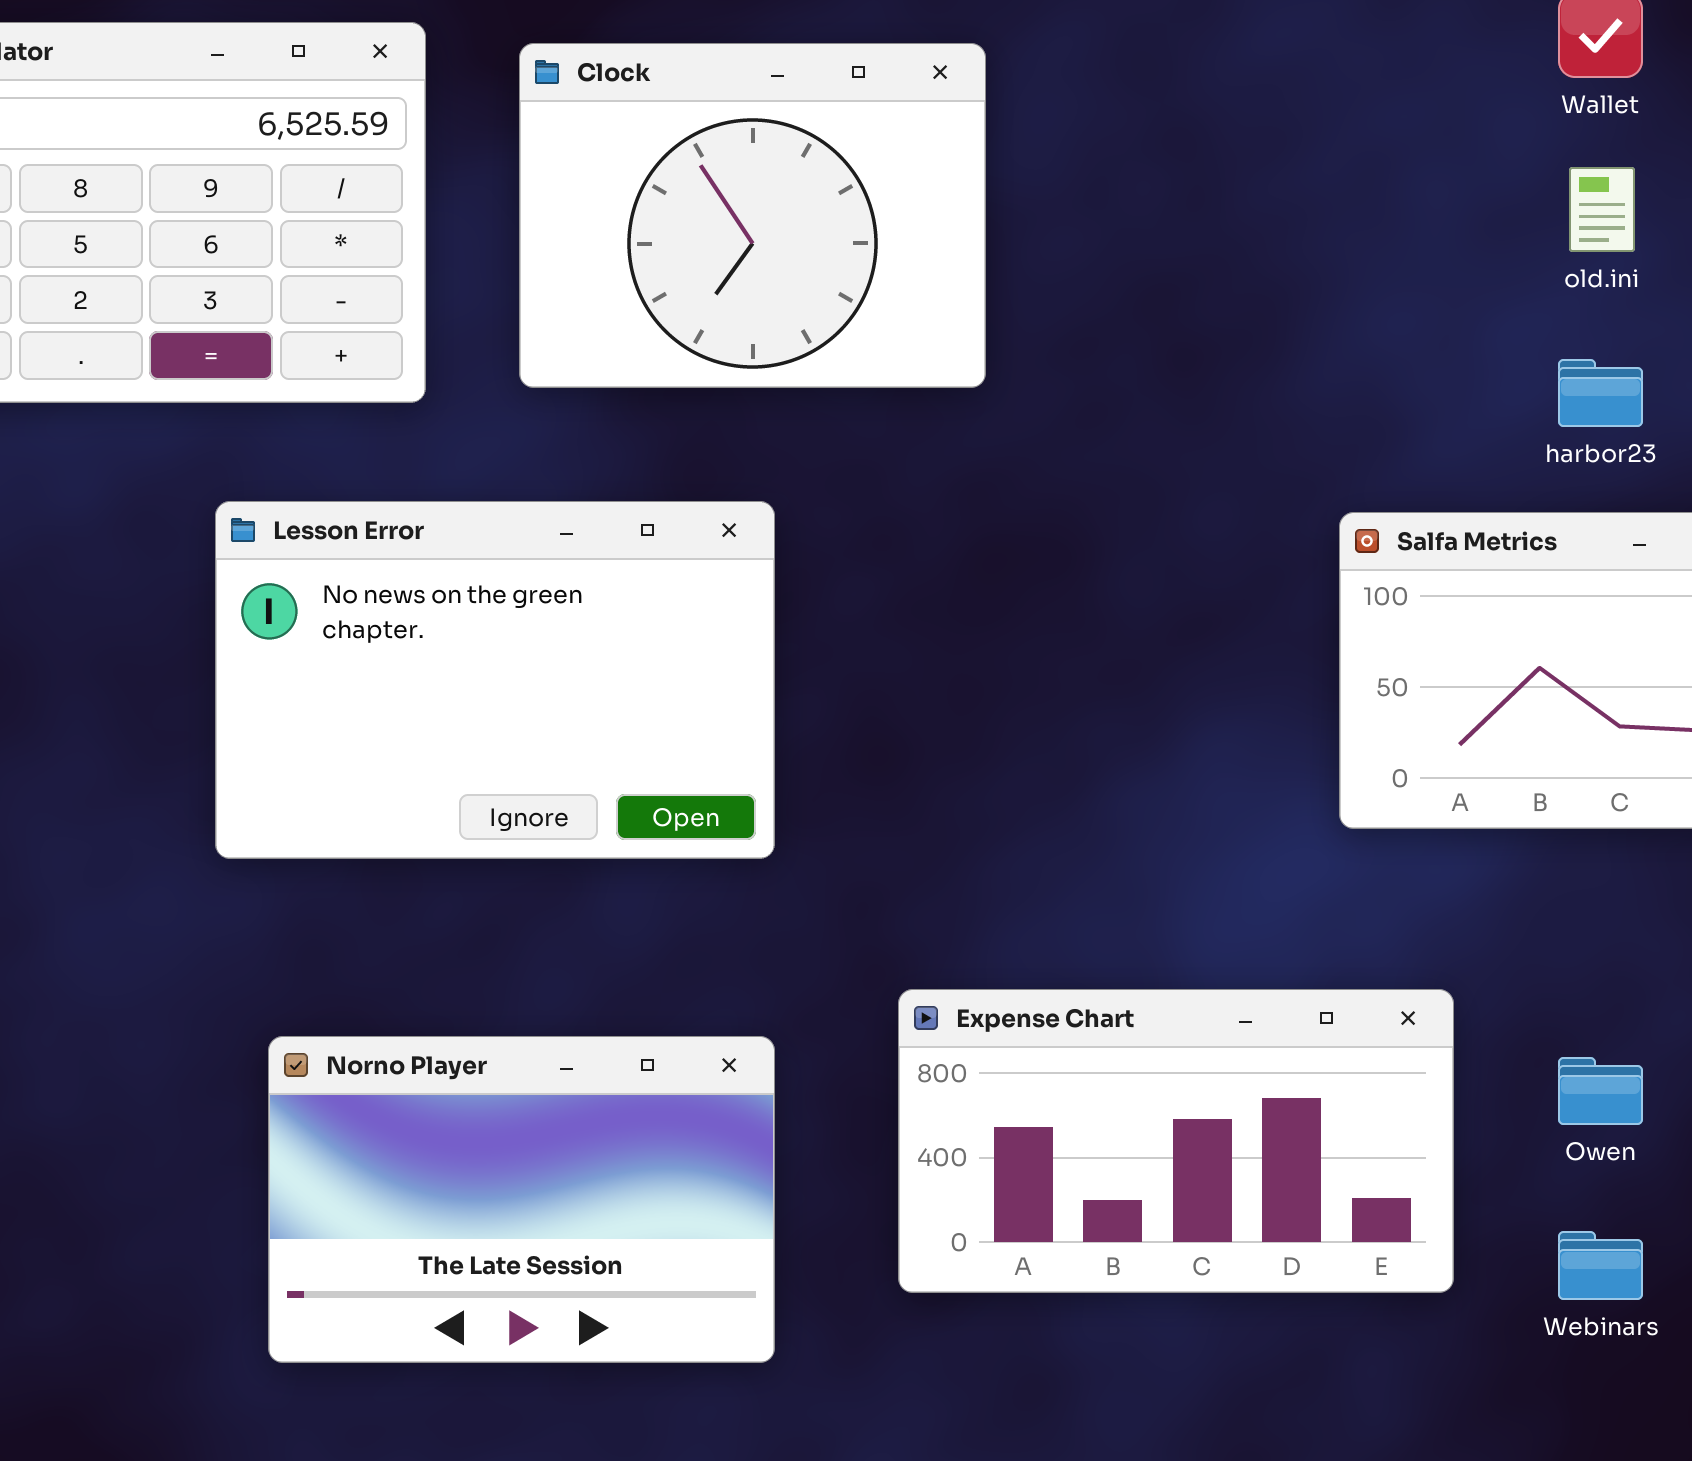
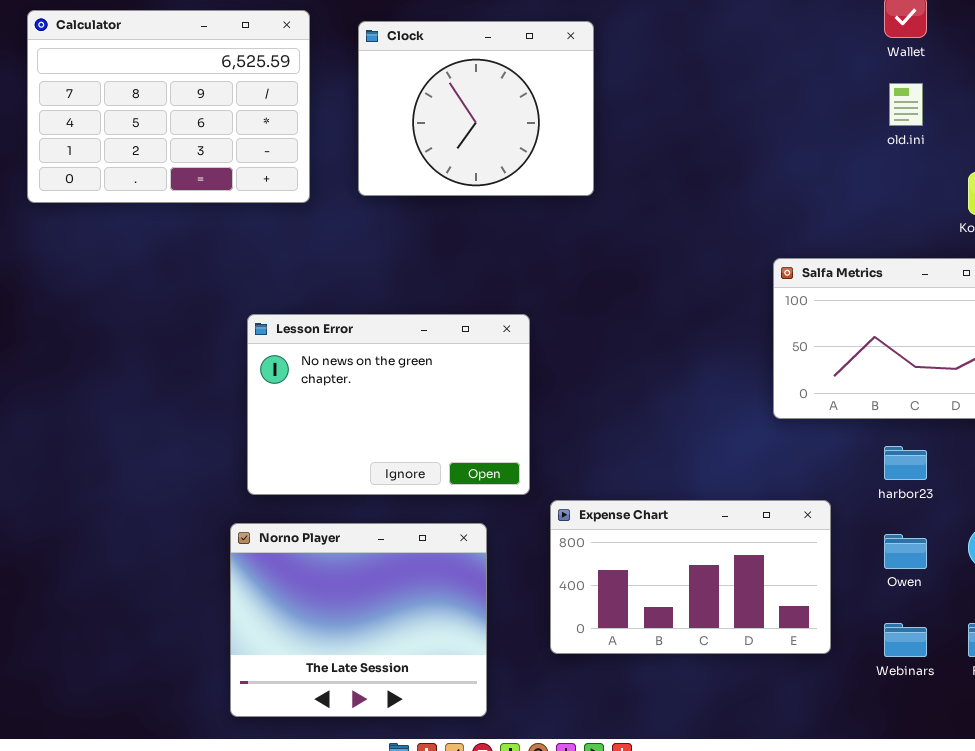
harbor23: [1558,359,1643,427] -> [884,446,927,480], moved
Lesson Error: [215,501,775,859] -> [247,314,530,495], moved
Norno Player: [268,1036,775,1363] -> [230,523,487,717], resized

